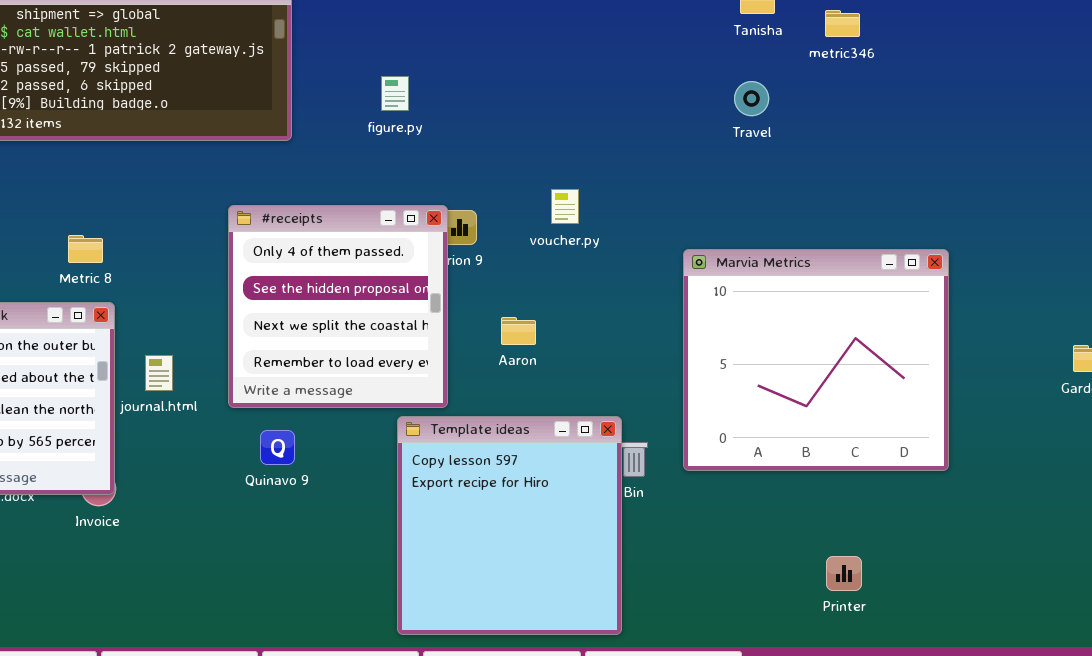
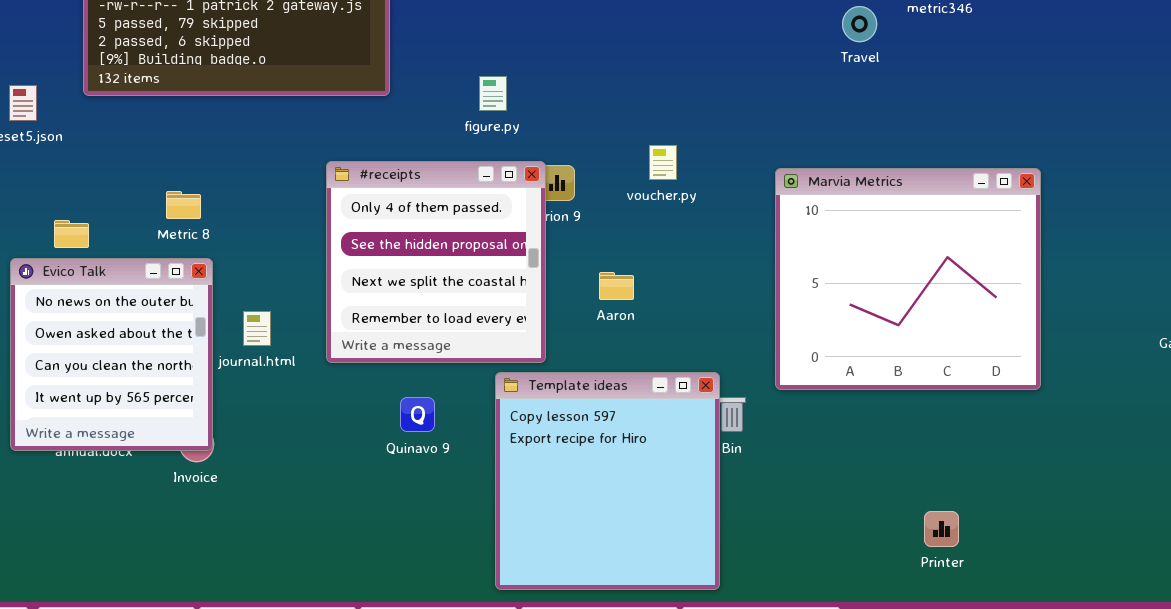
figure.py: [381,76,409,111] -> [479,76,507,111], moved
Travel: [734,81,769,116] -> [842,6,877,42], moved
Marvia Metrics: [683,249,949,471] -> [775,168,1041,390], moved
Quinavo 9: [260,430,295,465] -> [400,397,435,432], moved

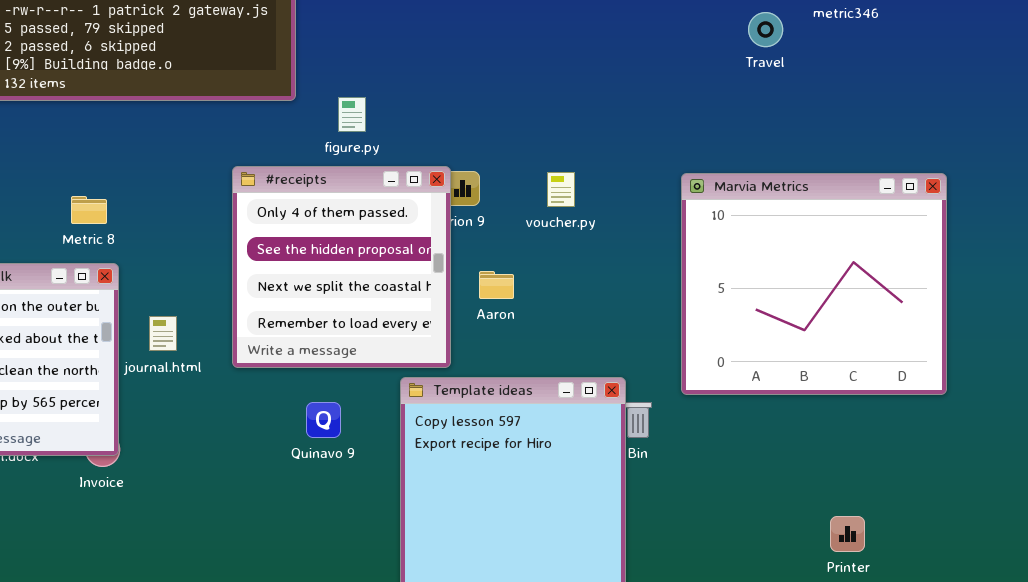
figure.py: [479,76,507,111] -> [338,97,366,132], moved
voucher.py: [649,145,677,180] -> [547,172,575,207], moved
Aaron: [599,272,634,300] -> [479,271,514,299], moved

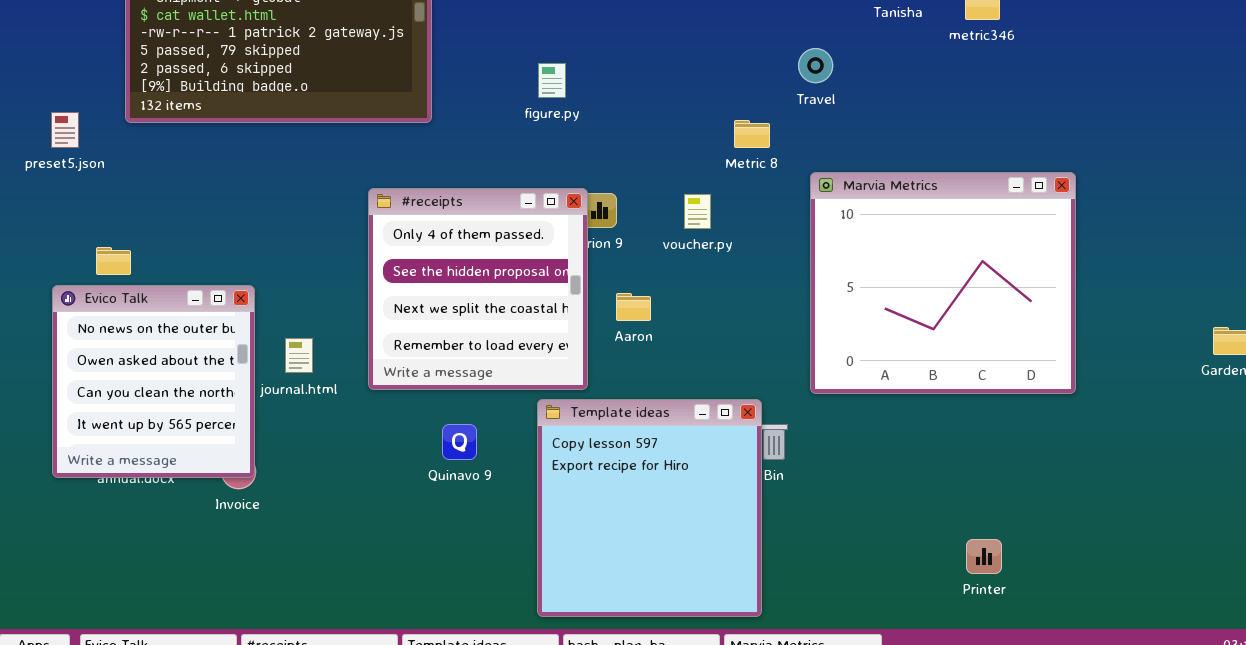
Travel: [748,12,783,47] -> [798,48,833,83], moved
figure.py: [338,97,366,132] -> [538,63,566,98], moved
Marvia Metrics: [681,173,947,395] -> [810,172,1076,394], moved
Metric 8: [71,196,107,224] -> [734,120,770,148], moved

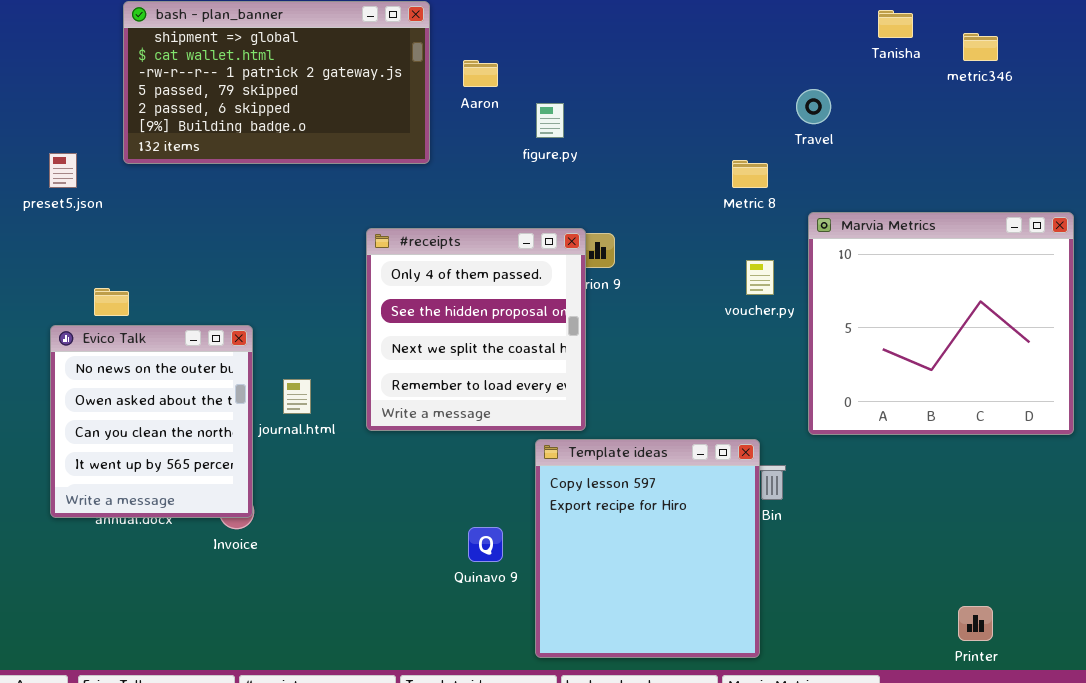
voucher.py: [684,194,711,229] -> [746,260,774,295], moved
Aaron: [616,293,651,321] -> [463,60,498,87], moved
Quinavo 9: [442,424,477,460] -> [468,527,503,562], moved
Printer: [966,539,1002,574] -> [958,606,993,641], moved

